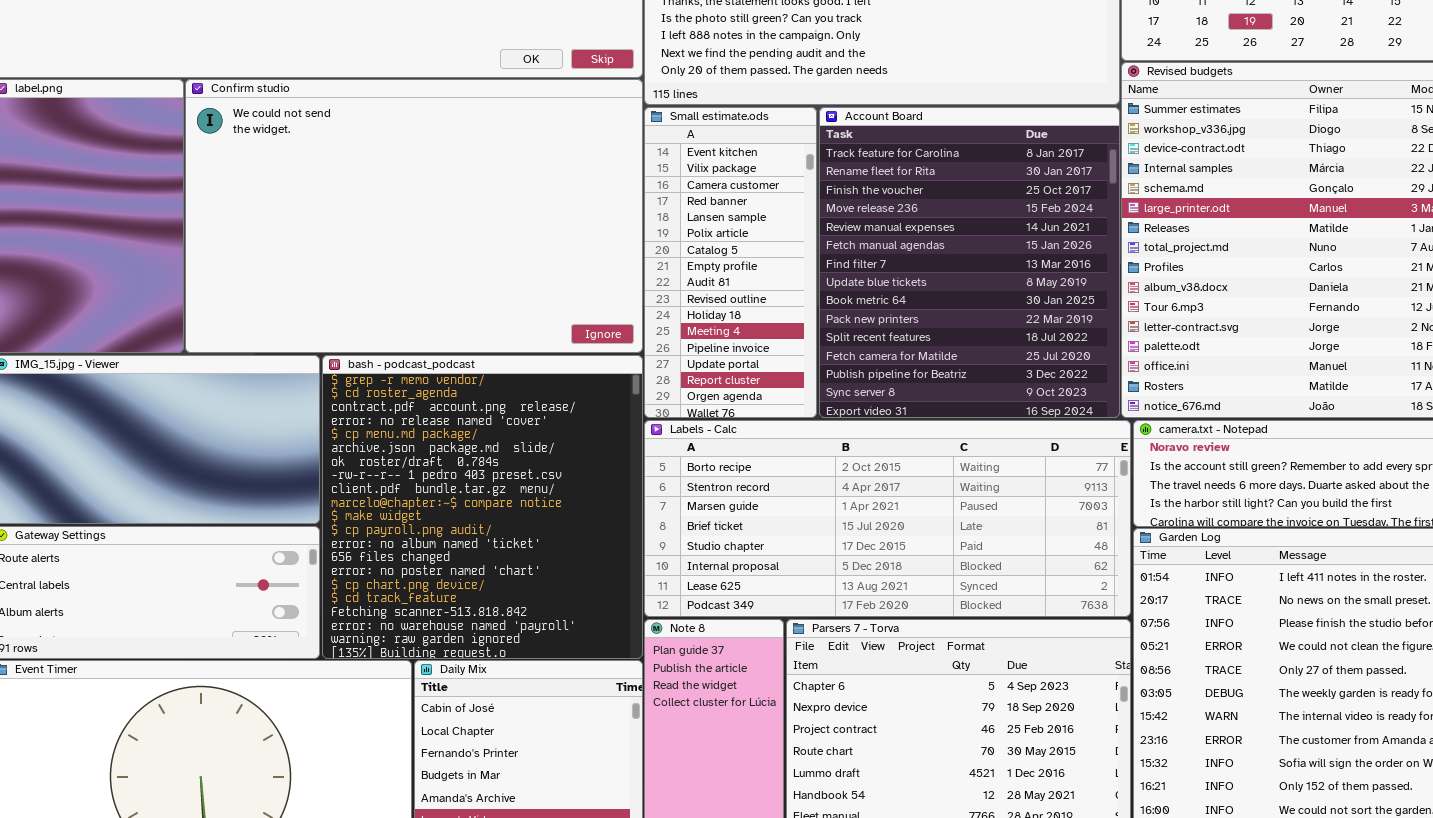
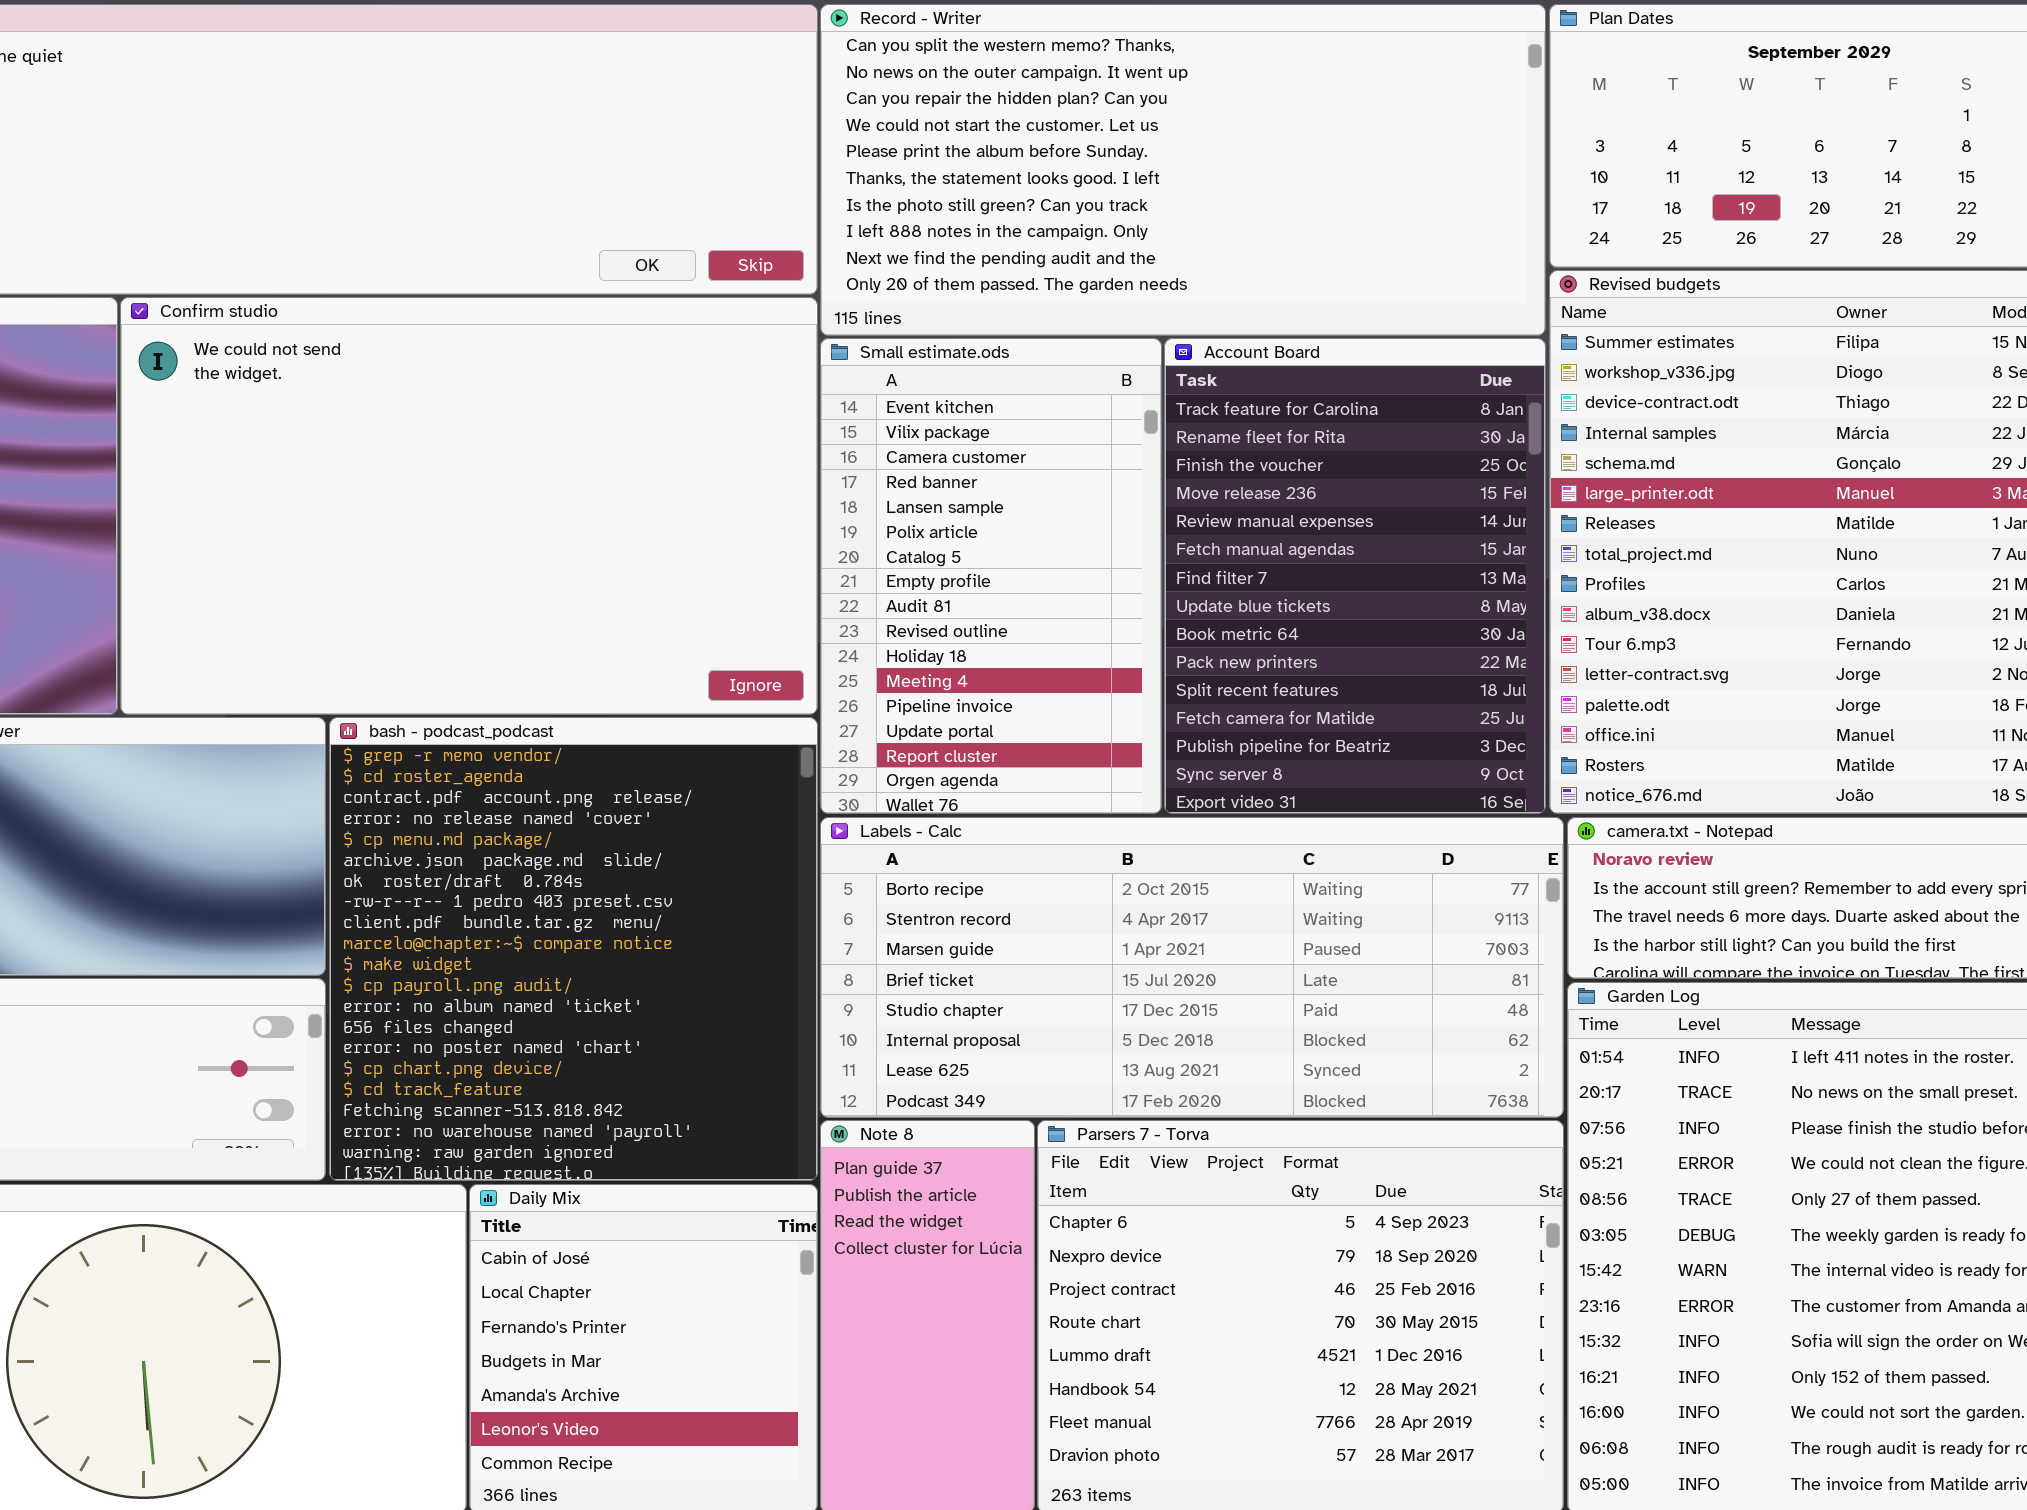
Small estimate.ods: [644,107,817,418] -> [820,338,1162,814], resized
Account Board: [819,107,1120,418] -> [1164,338,1546,814], resized

